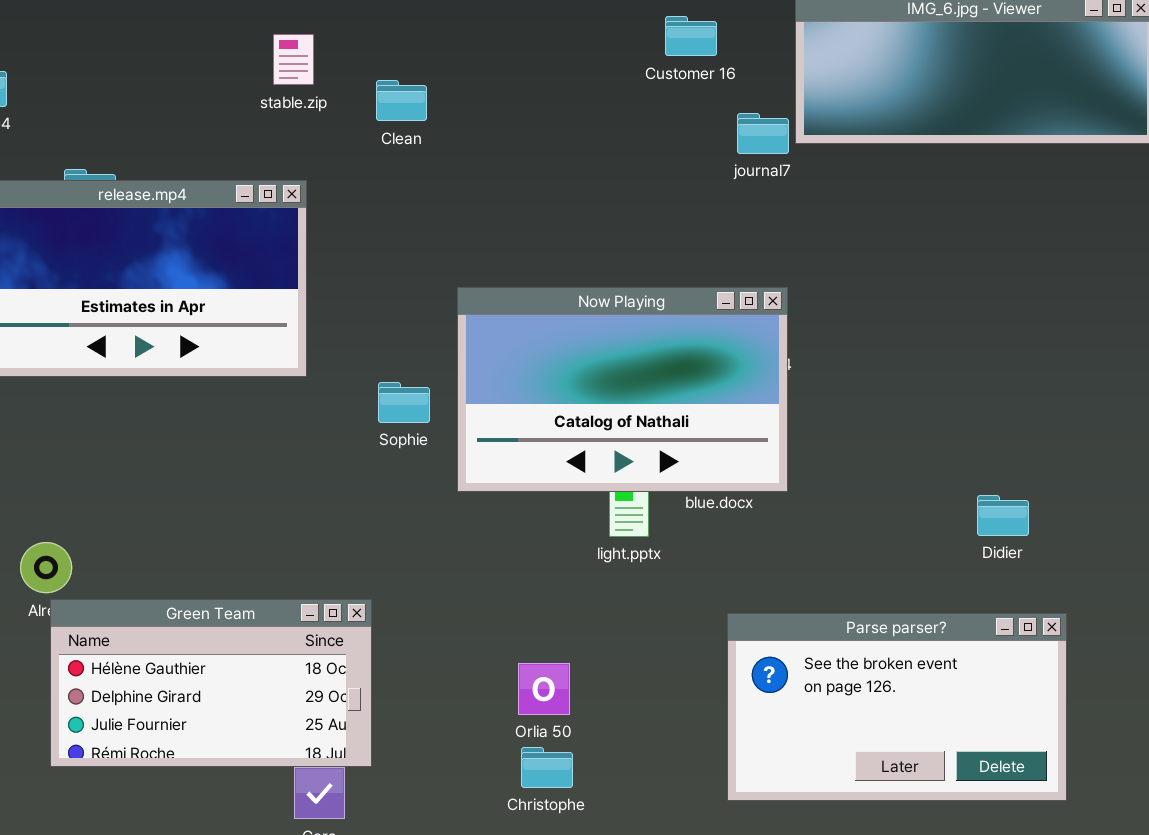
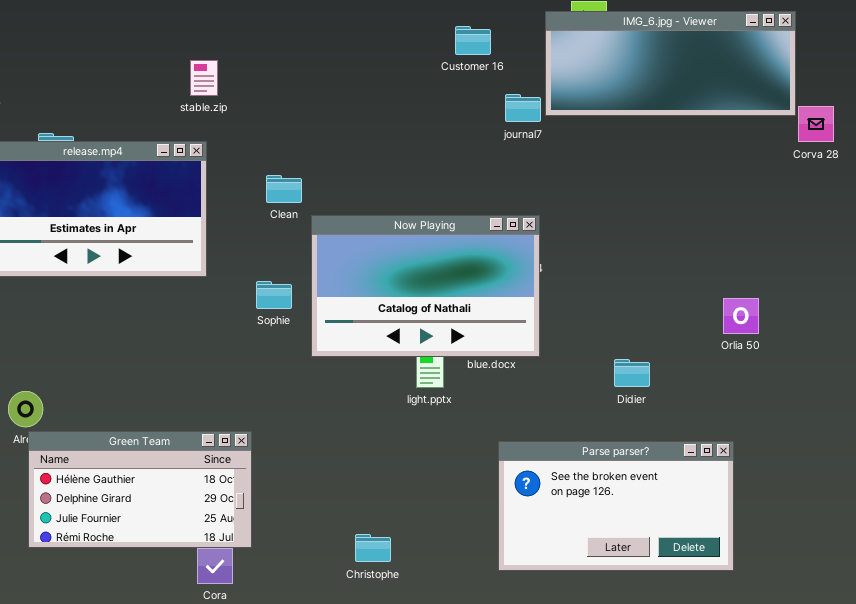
stable.zip: [273,34,314,85] -> [190,60,218,96], moved
Clean: [376,80,427,121] -> [266,175,302,203], moved
Didier: [977,495,1029,536] -> [614,359,650,387], moved
Orlia 50: [518,663,570,715] -> [723,298,759,334], moved

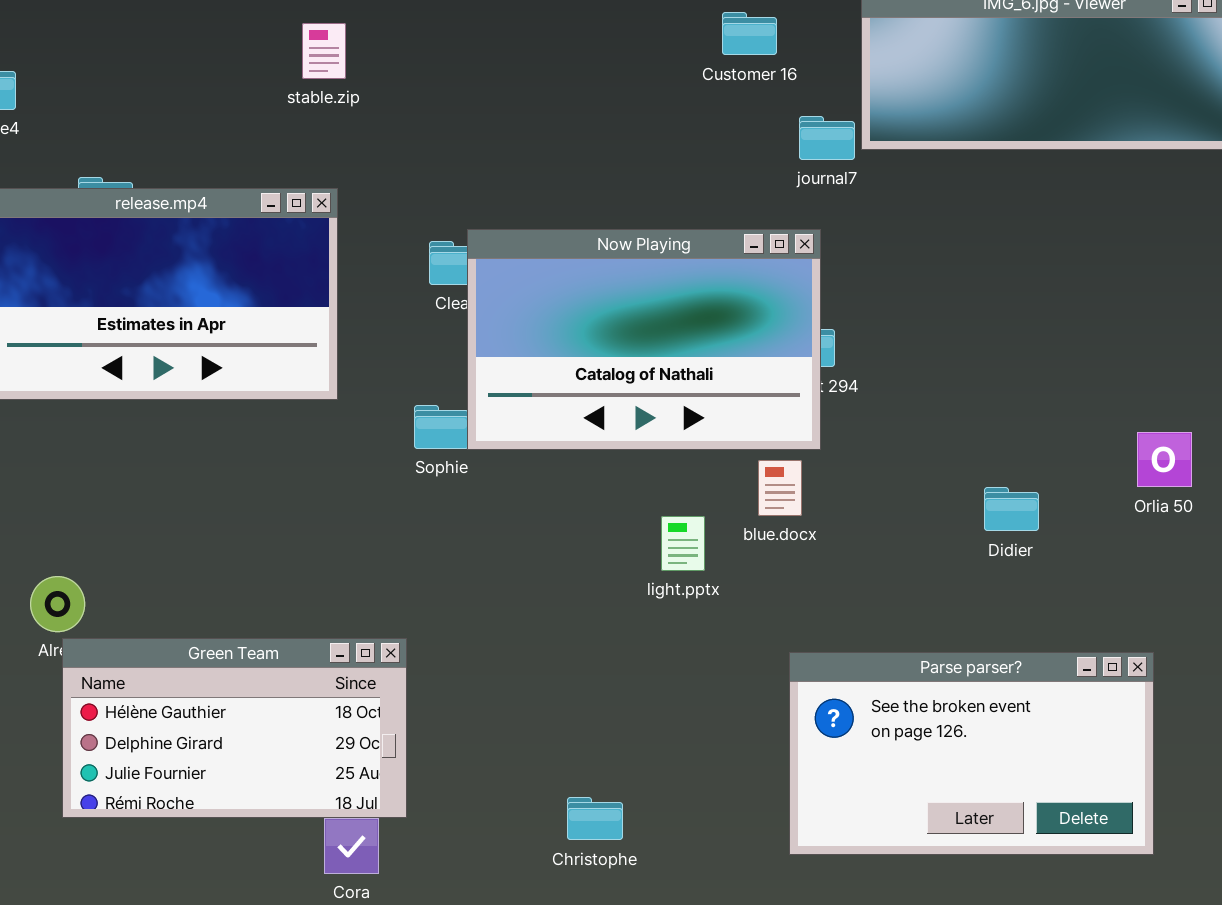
stable.zip: [190,60,218,96] -> [302,23,346,79], moved
Now Playing: [311,215,540,357] -> [467,229,821,450], moved
Didier: [614,359,650,387] -> [984,487,1039,531], moved

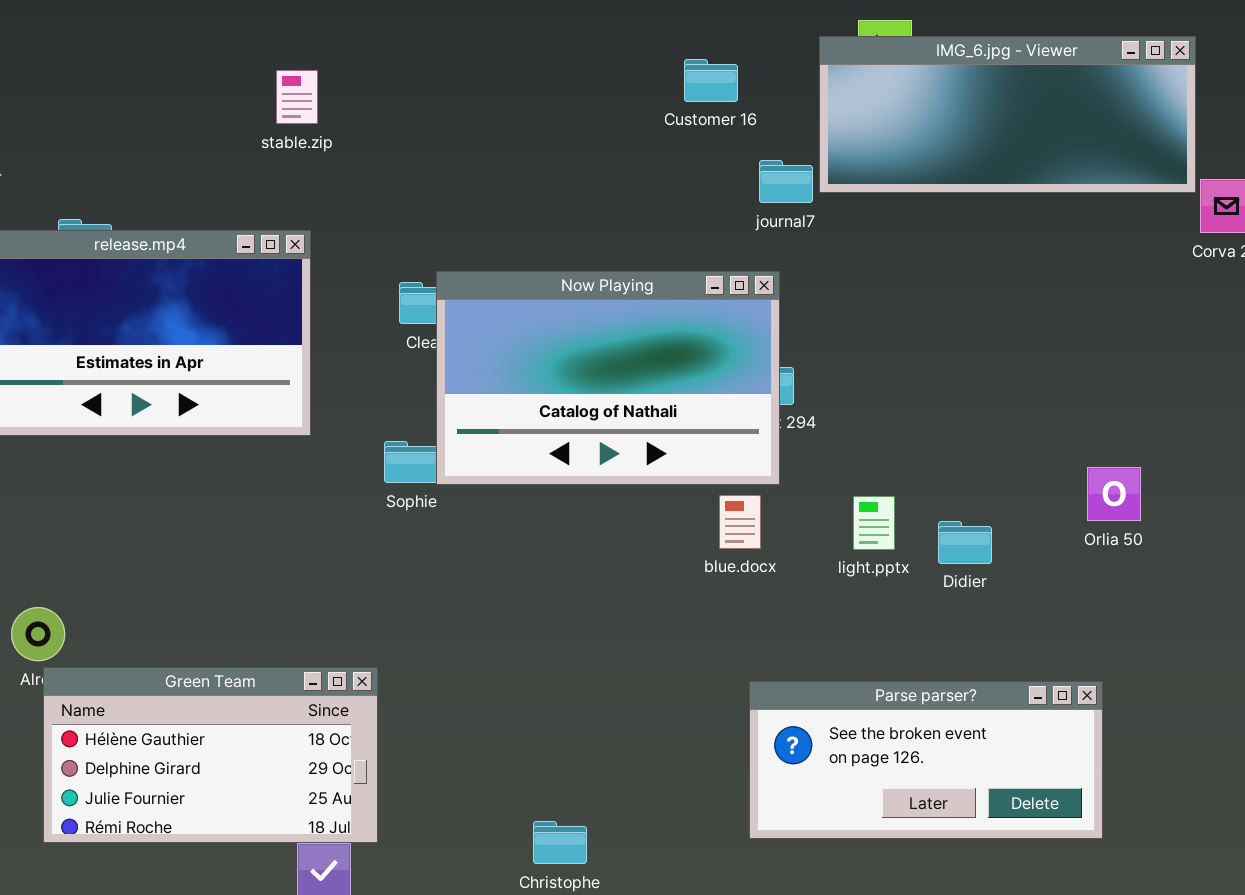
light.pptx: [661,516,705,571] -> [853,496,895,550], moved
Parse parser?: [789,652,1154,855] -> [749,681,1103,839], resized

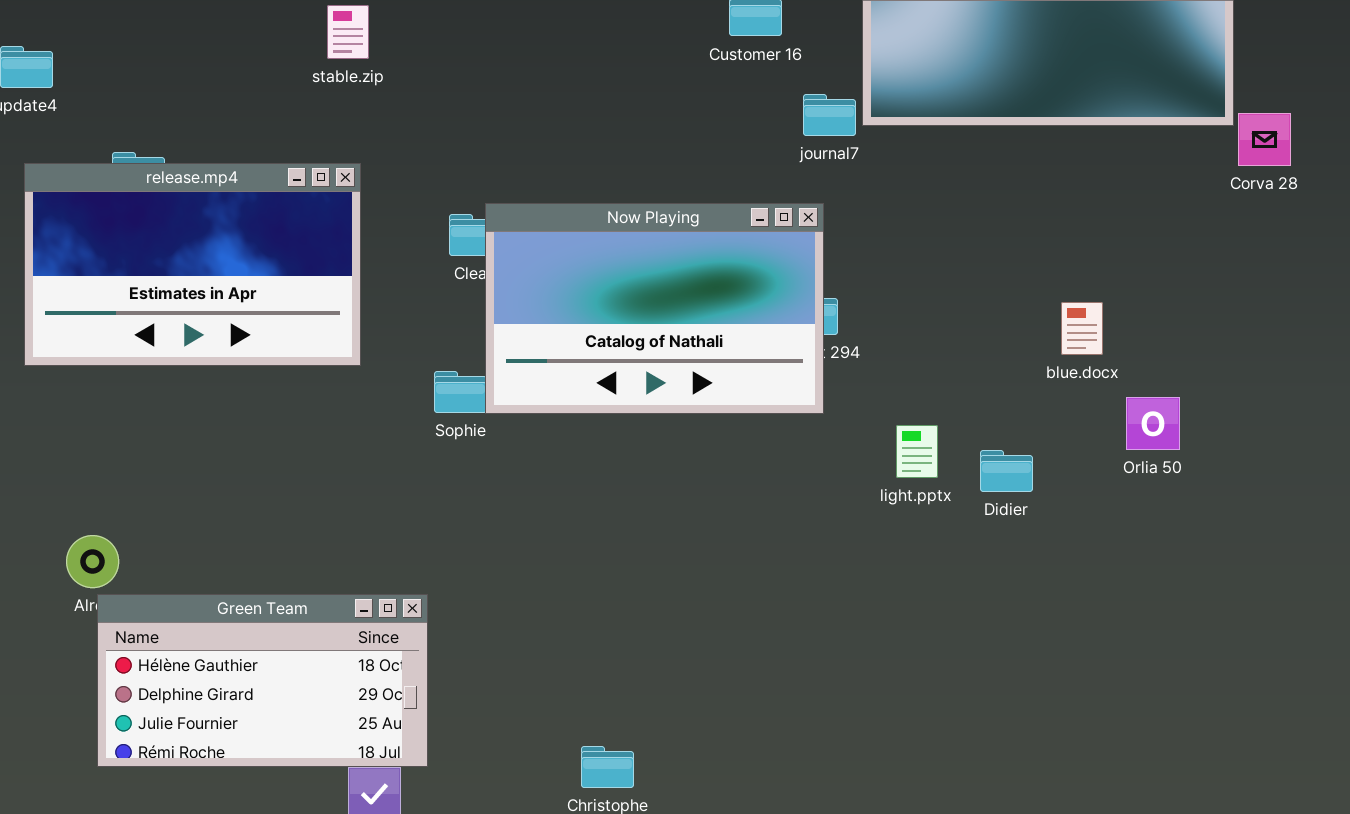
blue.docx: [719,495,761,549] -> [1061,302,1103,355], moved
Parse parser?: [749,681,1103,839] -> none, closed

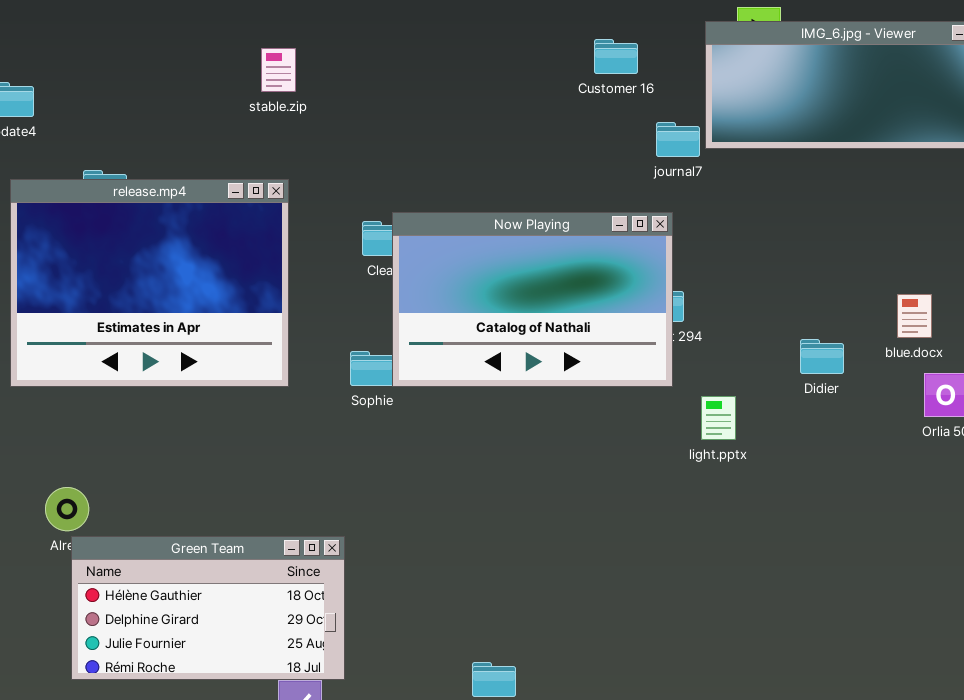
release.mp4: [24,163,361,366] -> [10,179,289,387], resized
blue.docx: [1061,302,1103,355] -> [897,294,932,338], moved
light.pptx: [896,425,938,478] -> [701,396,736,440], moved
Didier: [980,450,1033,492] -> [800,339,844,374], moved

